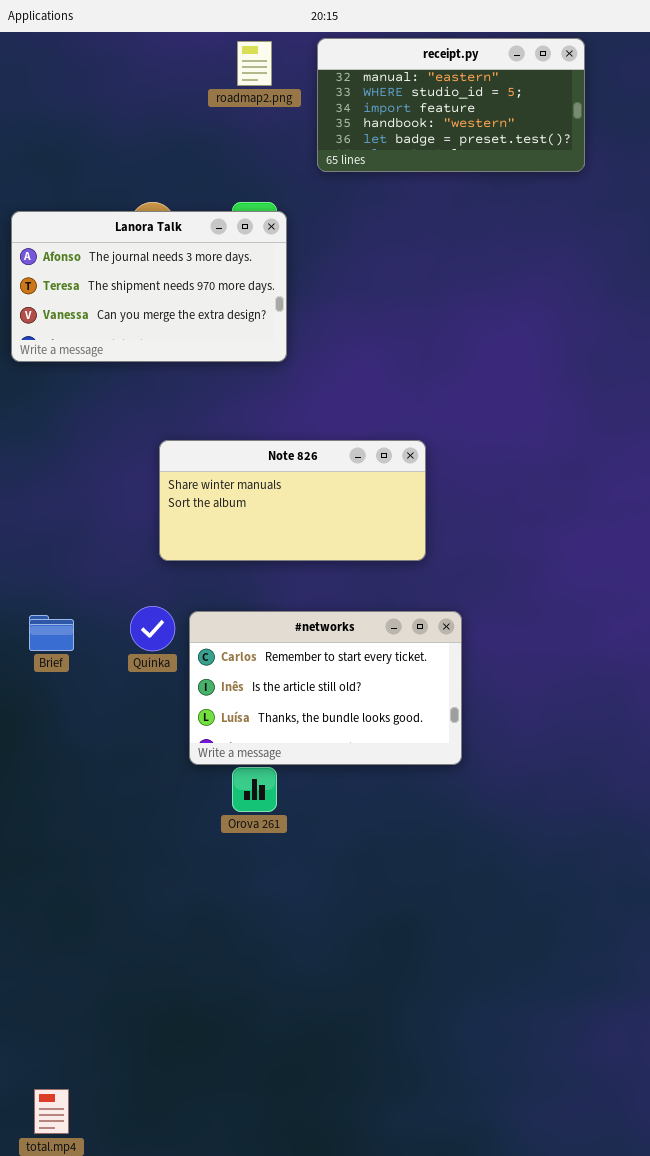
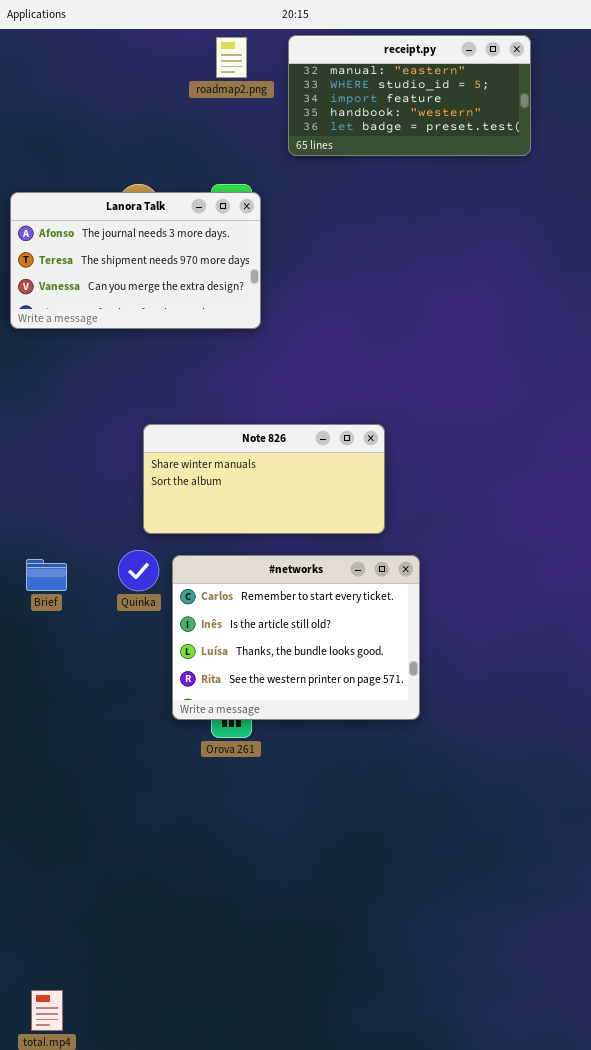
Note 826: [159,440,426,561] -> [143,424,385,534], moved
#networks: [189,611,462,765] -> [172,555,420,720], resized

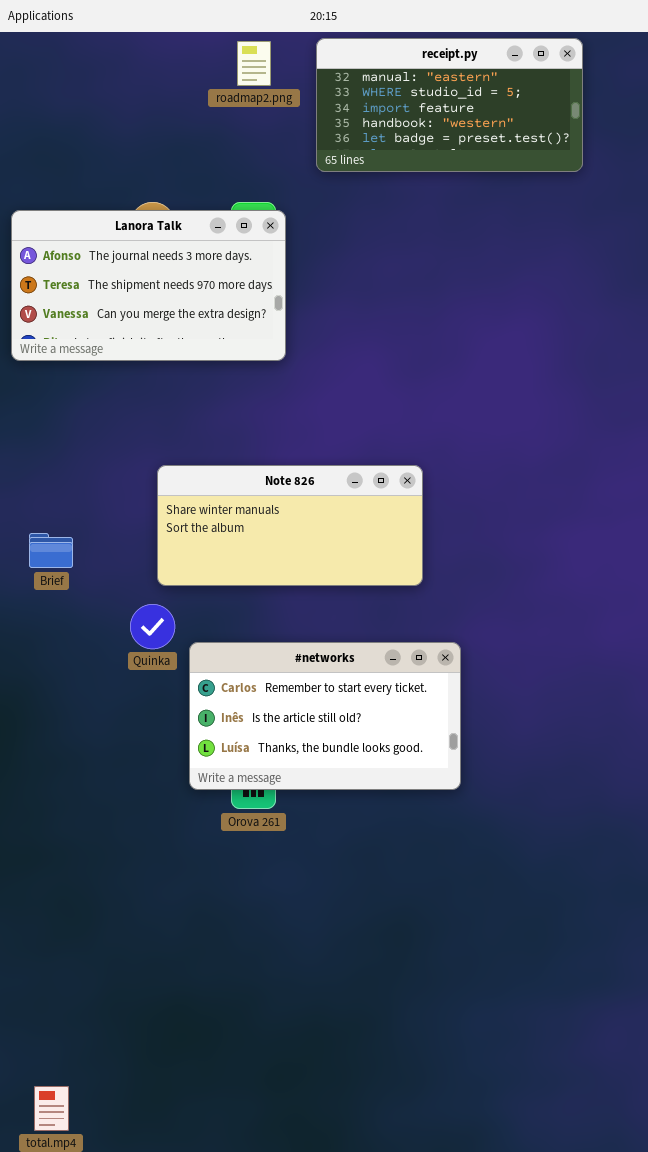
#networks: [172,555,420,720] -> [189,642,461,790], resized
Brief: [26,559,67,591] -> [29,533,73,568], moved

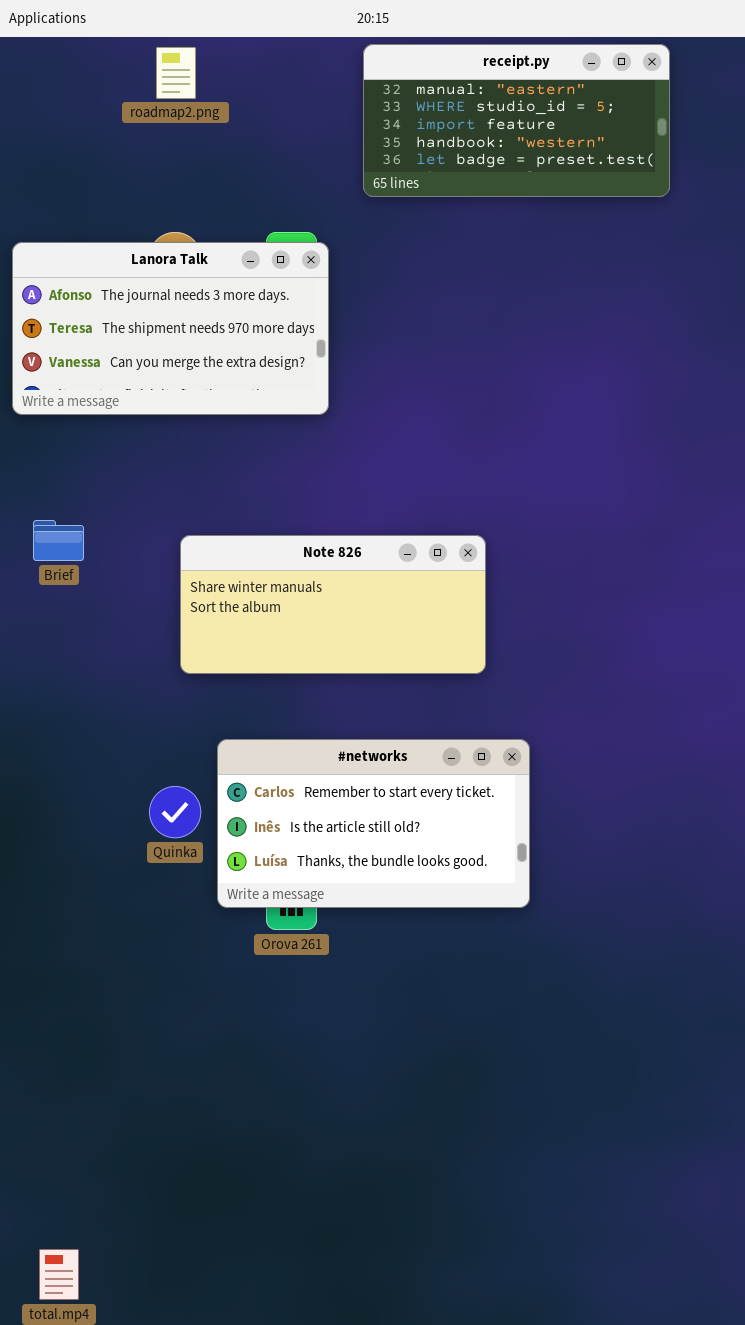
roadmap2.png: [237,41,271,86] -> [156,47,196,99], moved
Brief: [29,533,73,568] -> [33,520,84,561], moved
Quinka: [130,604,175,649] -> [149,786,201,838], moved

